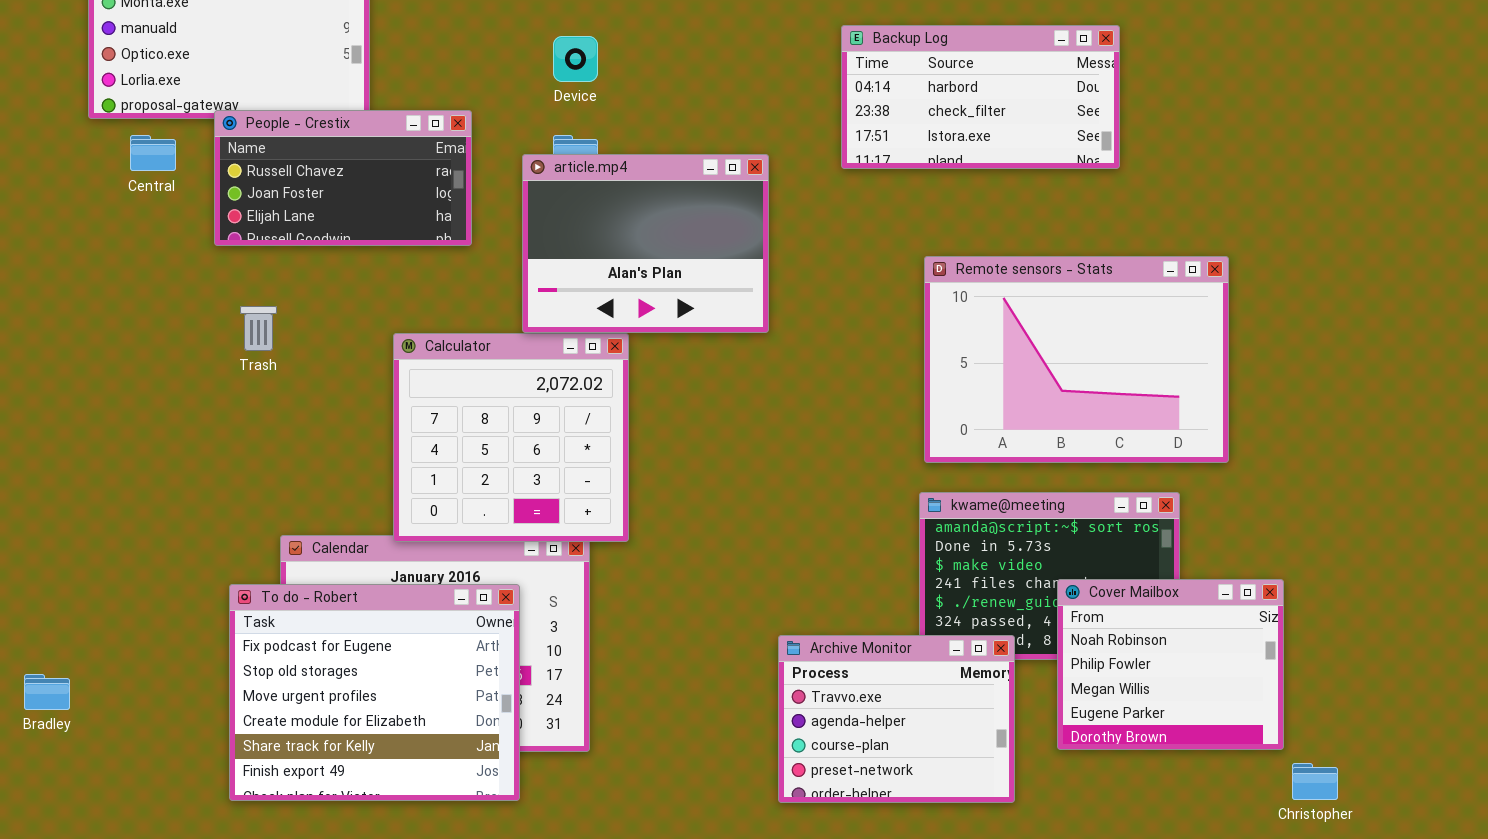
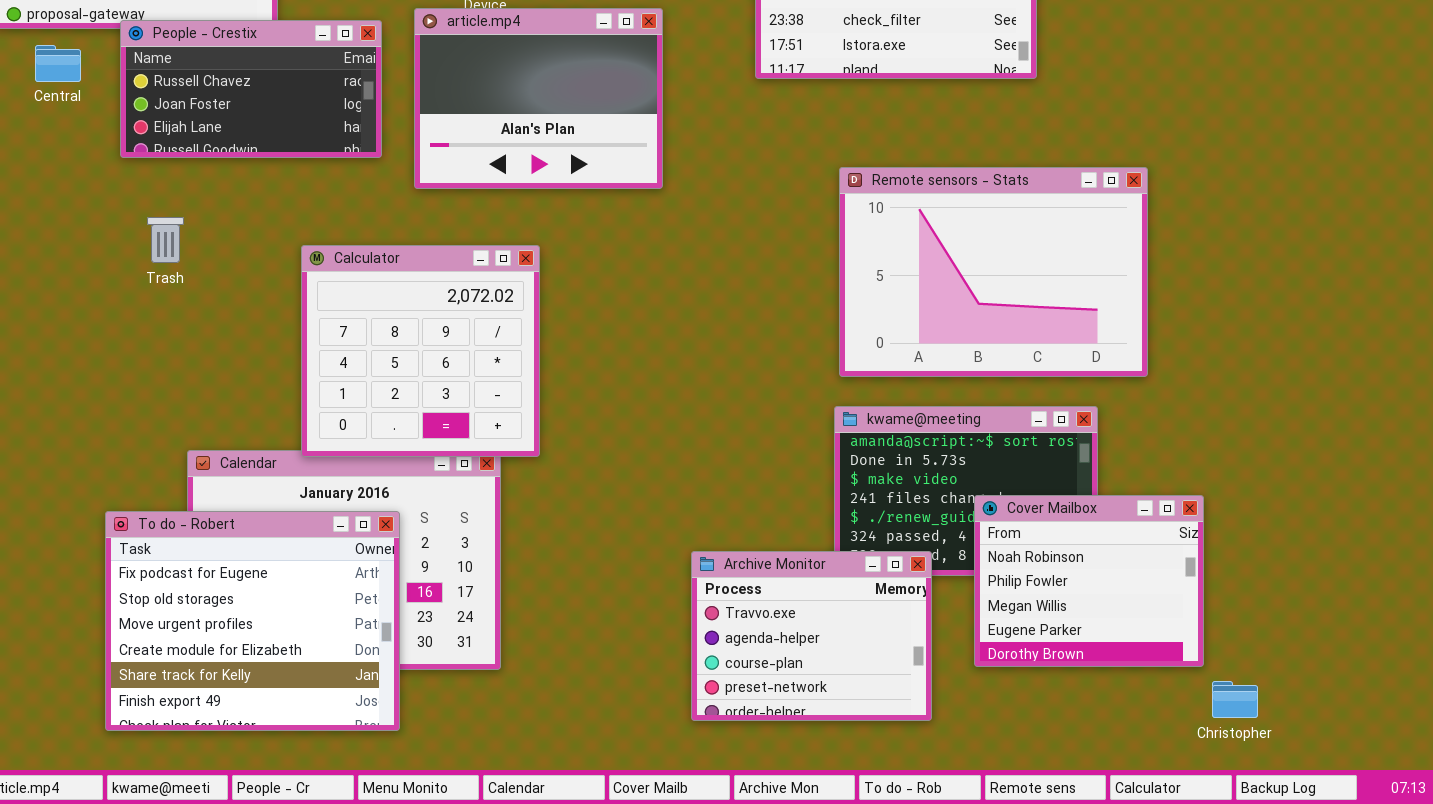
article.mp4: [522,154,769,333] -> [414,8,663,189], moved
To do - Robert: [229,584,520,801] -> [105,511,400,731], moved

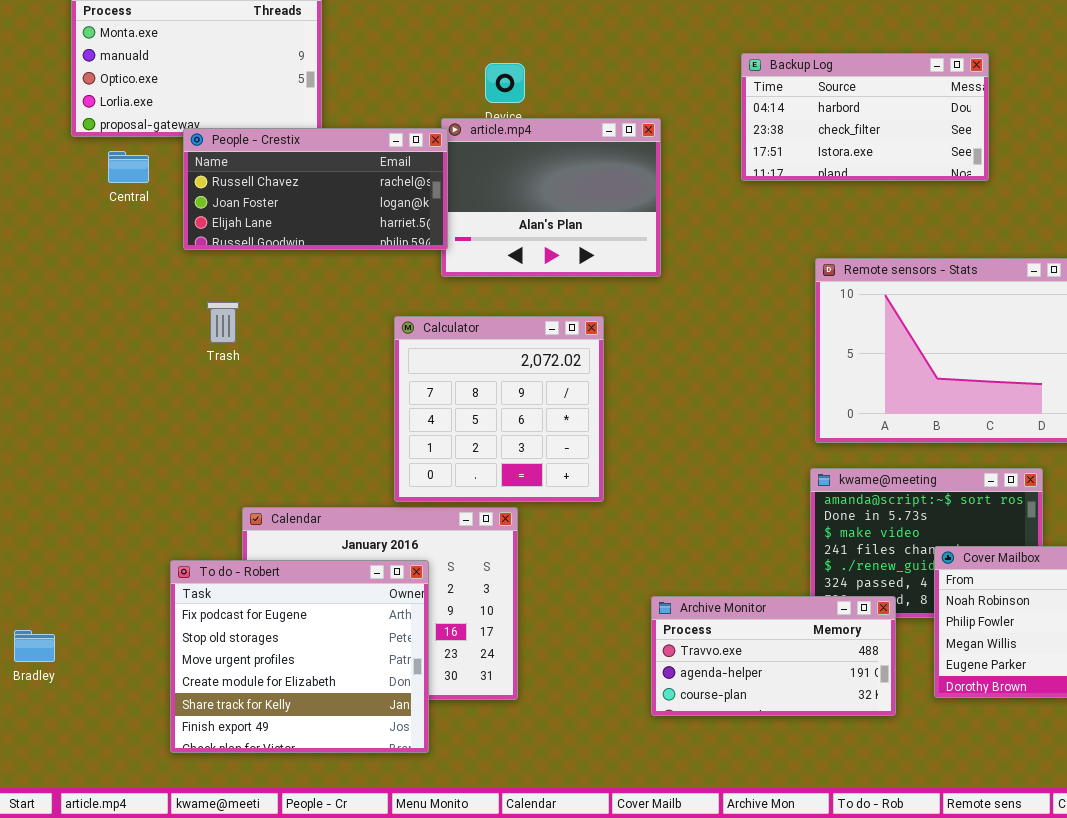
People - Crestix: [120,20,382,158] -> [183,128,448,250], resized
Calculator: [301,245,540,457] -> [394,316,604,502], moved
Archive Monitor: [691,551,932,721] -> [651,596,896,716], resized

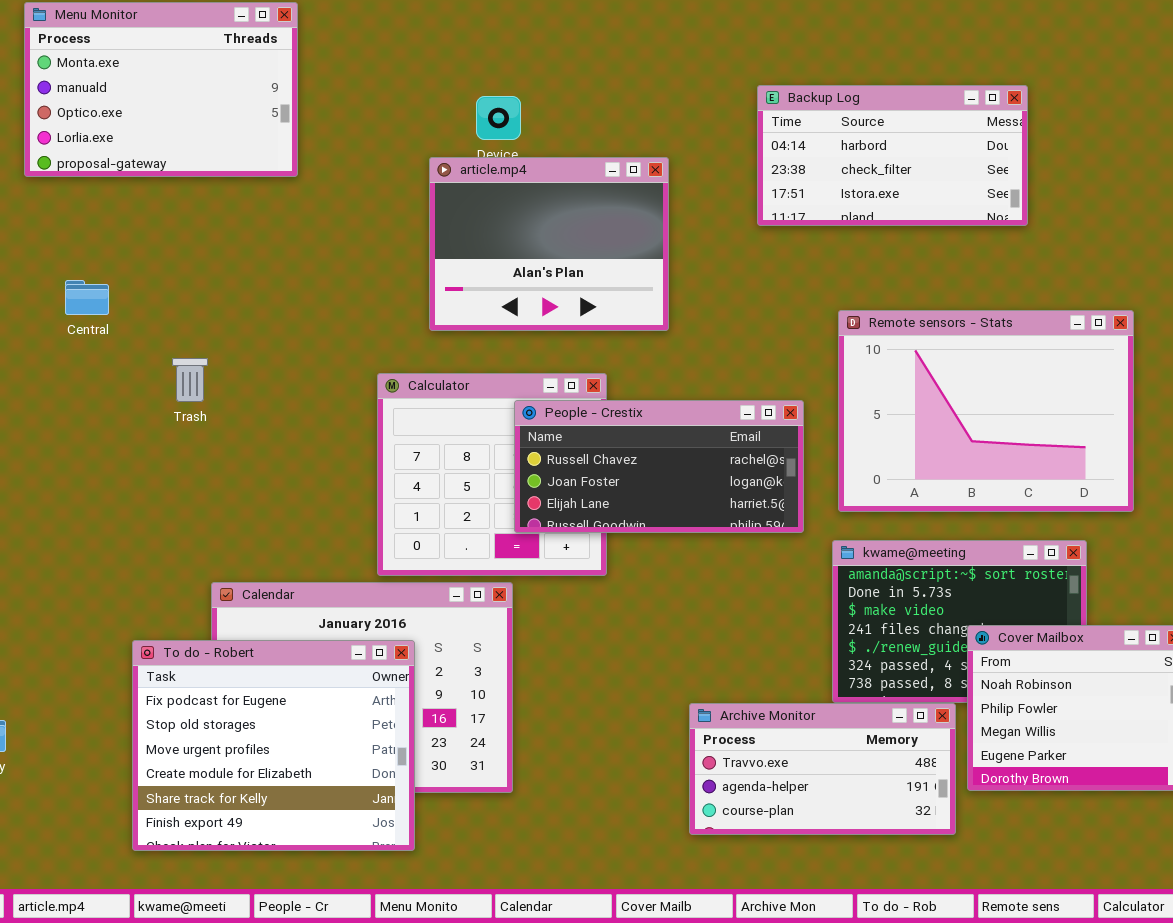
People - Crestix: [183,128,448,250] -> [514,400,804,533], moved
Central: [108,151,149,183] -> [65,280,109,315], moved
Archive Monitor: [651,596,896,716] -> [689,703,956,835], moved

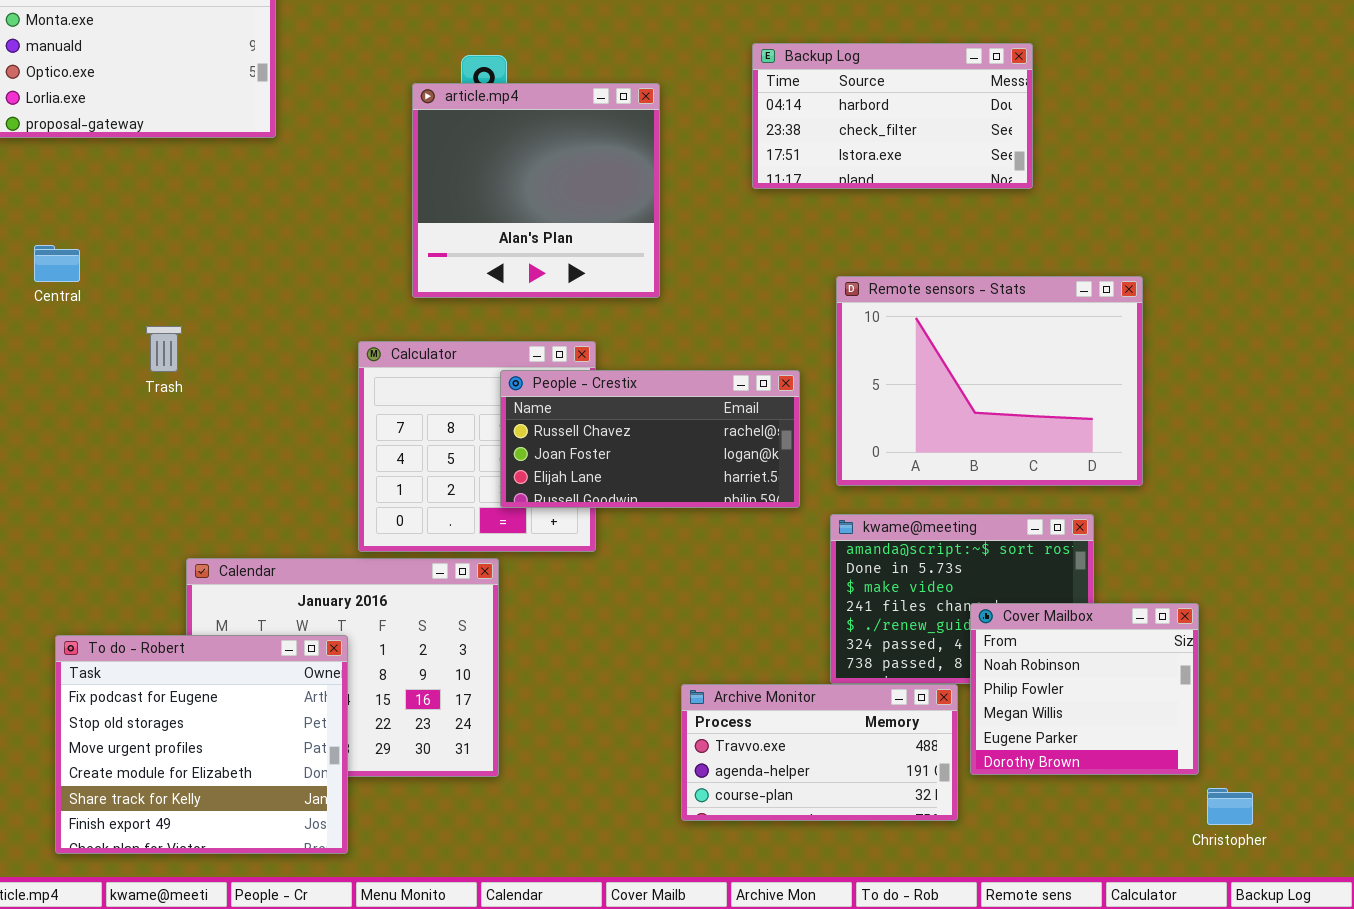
article.mp4: [429,157,669,331] -> [412,83,660,298], resized
To do - Robert: [132,640,415,851] -> [55,635,348,854], moved

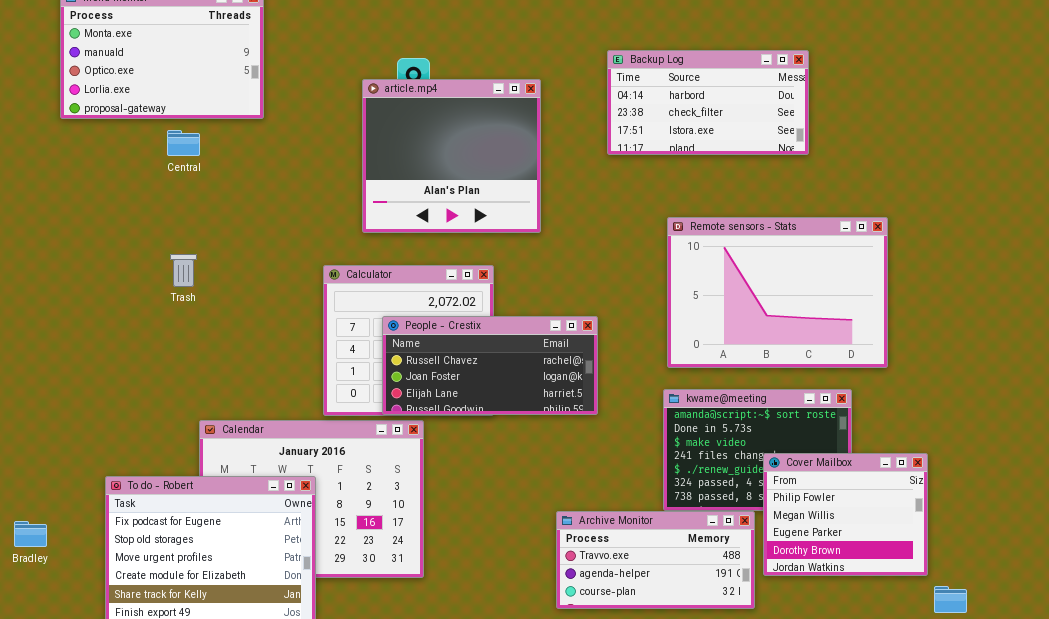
Central: [34,245,80,282] -> [167,130,200,156], moved
People - Crestix: [500,370,800,508] -> [382,316,598,415], moved
Cover Mailbox: [970,603,1199,775] -> [763,453,928,576], scrolled down 1 row

